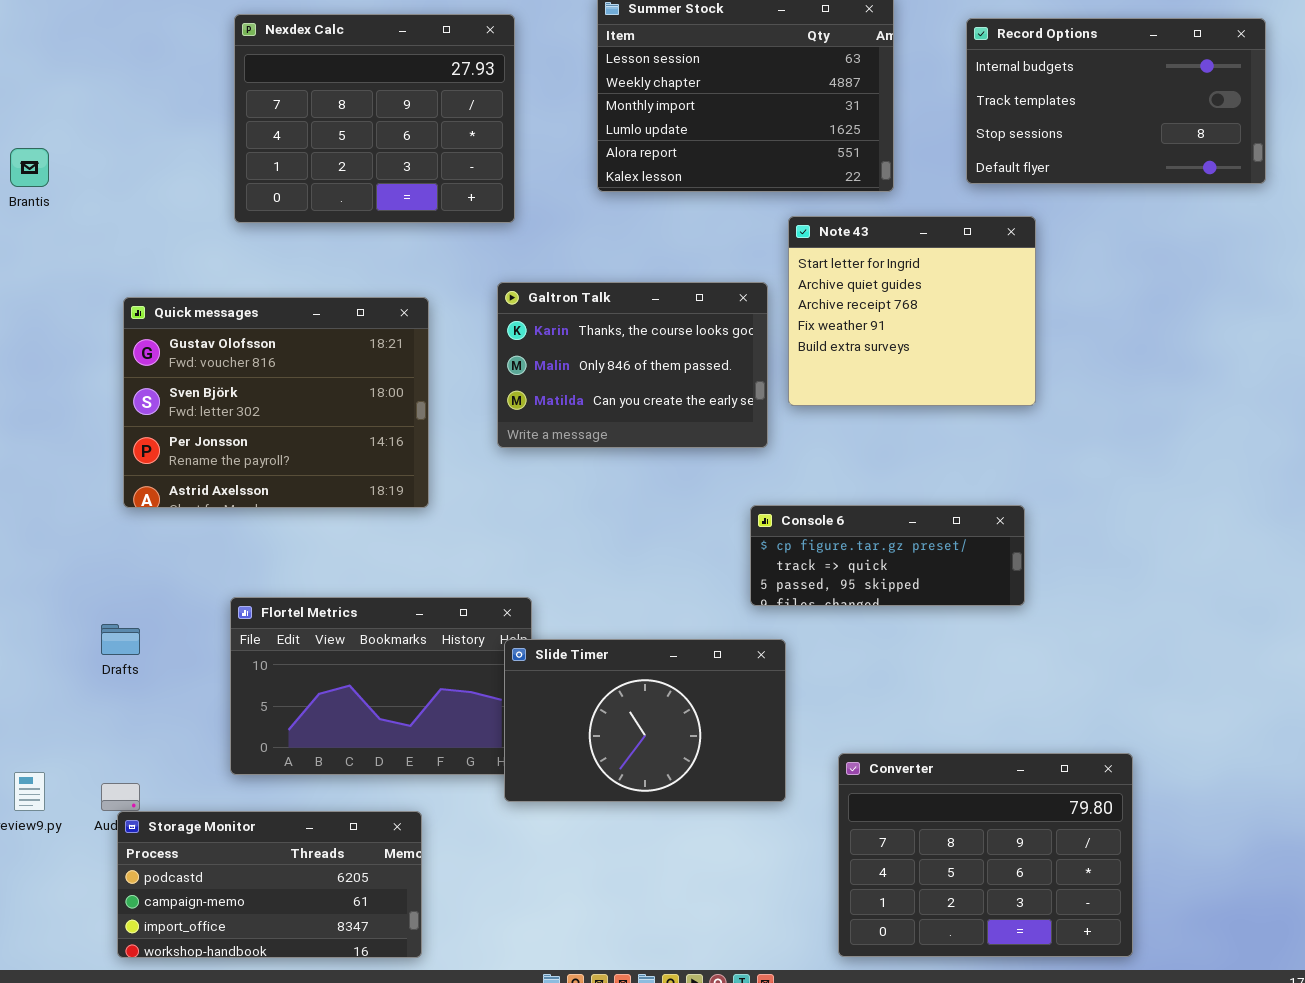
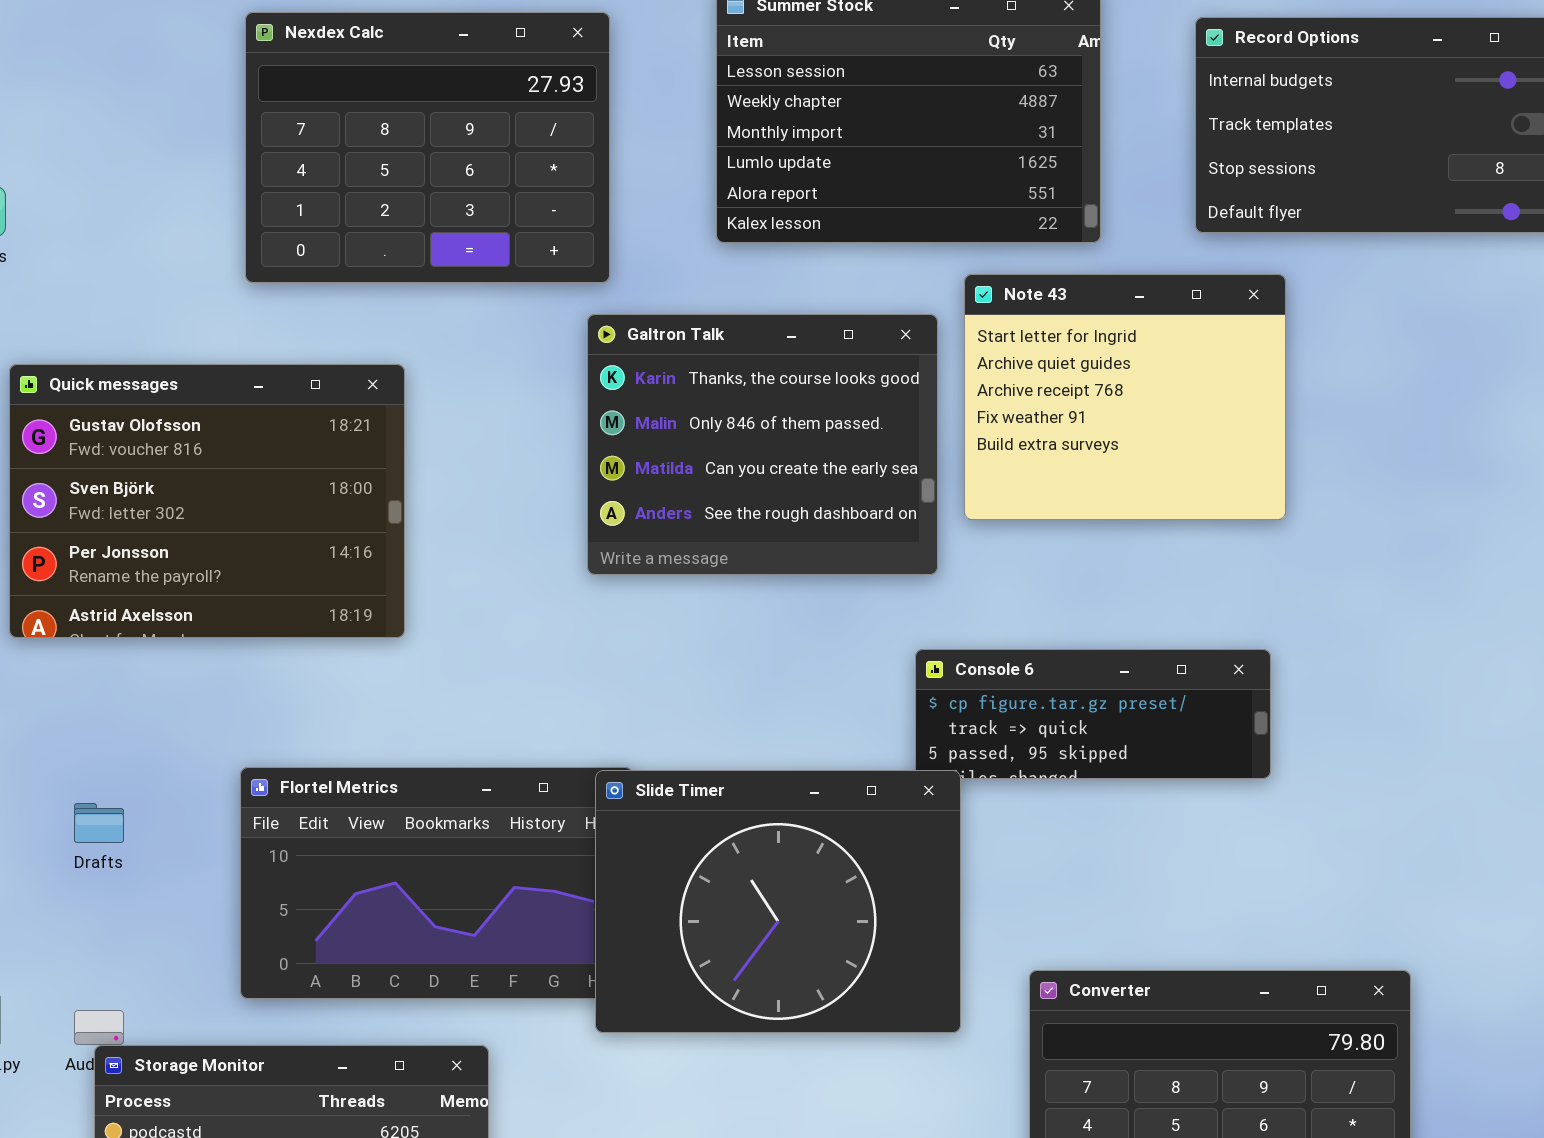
Galtron Talk: [497,282,768,448] -> [587,314,938,575], resized
Quick messages: [123,297,429,508] -> [9,364,405,638], moved
Slide Timer: [504,639,786,802] -> [595,770,961,1033], resized

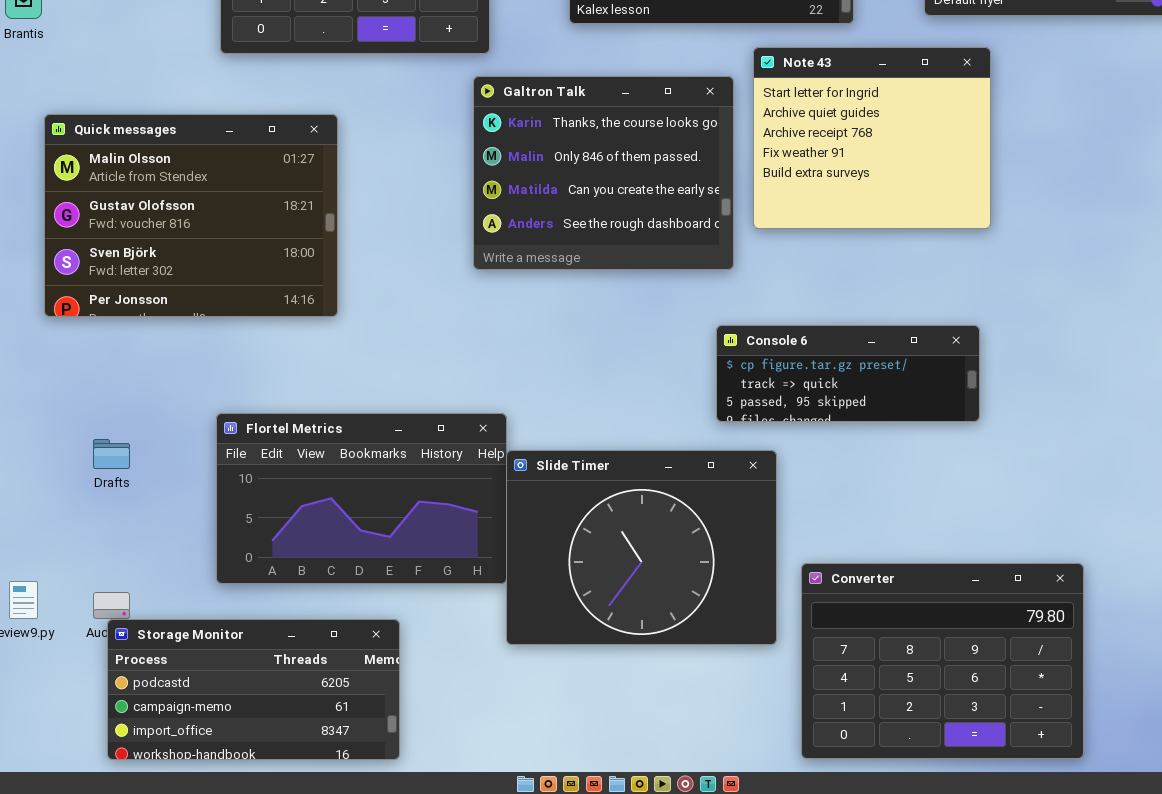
Quick messages: [9,364,405,638] -> [44,114,338,317], scrolled up 1 row
Slide Timer: [595,770,961,1033] -> [506,450,777,645], moved

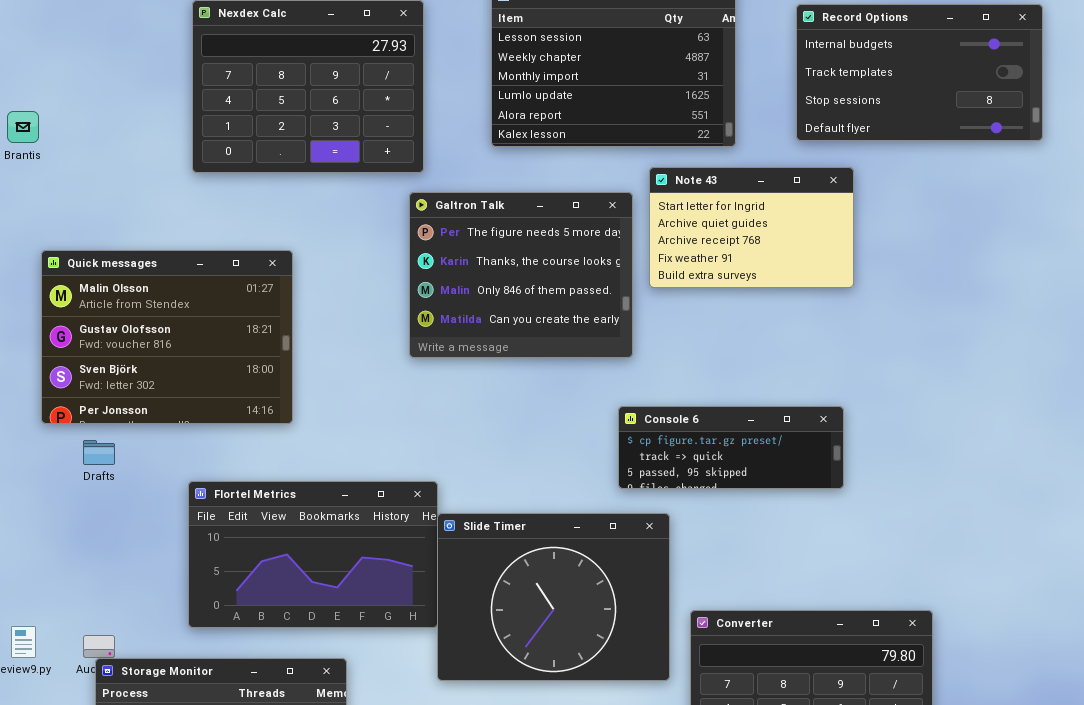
Note 43: [753,47,991,229] -> [649,167,854,288], resized
Galtron Talk: [473,76,734,270] -> [409,192,633,358], scrolled up 1 row
Quick messages: [44,114,338,317] -> [41,250,293,424], moved
Drafts: [93,439,130,469] -> [83,440,115,465], moved

